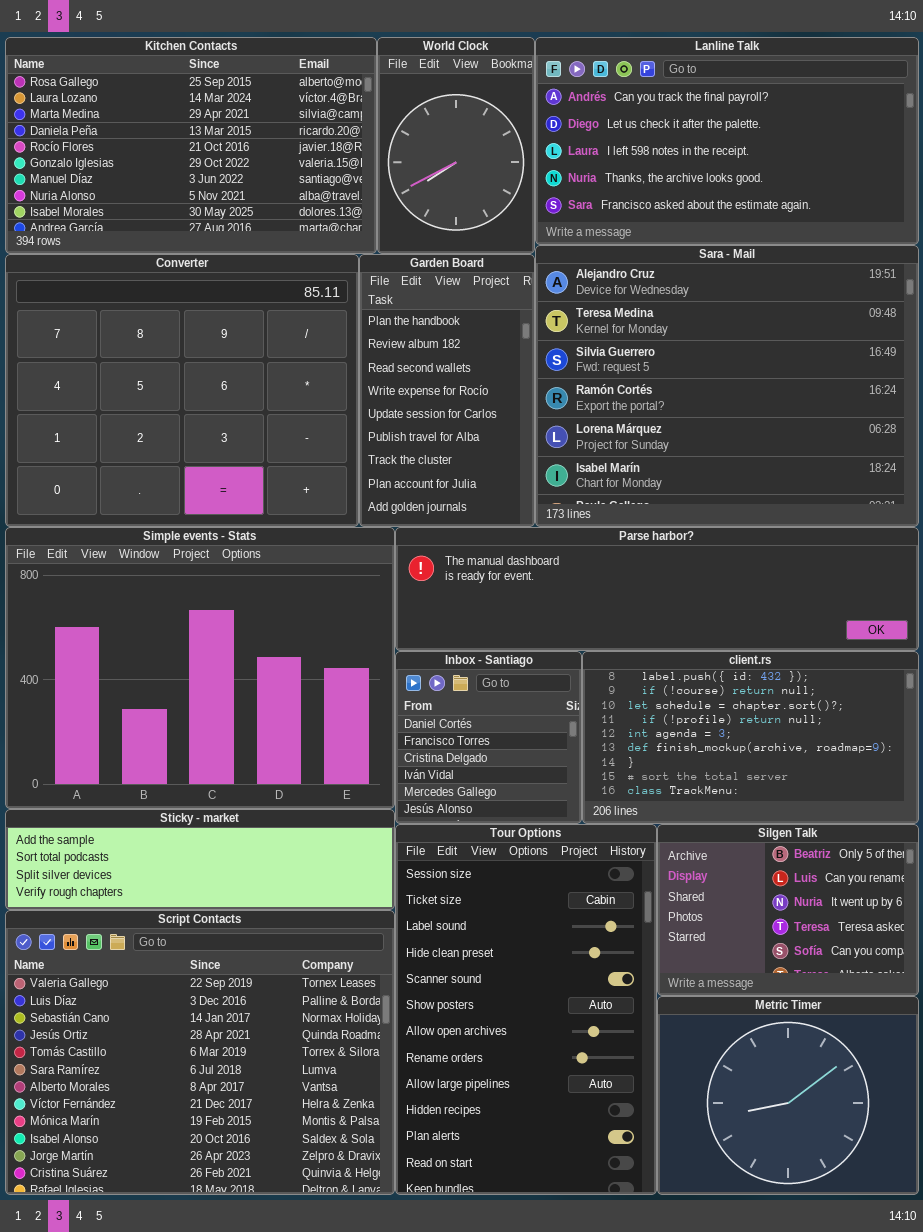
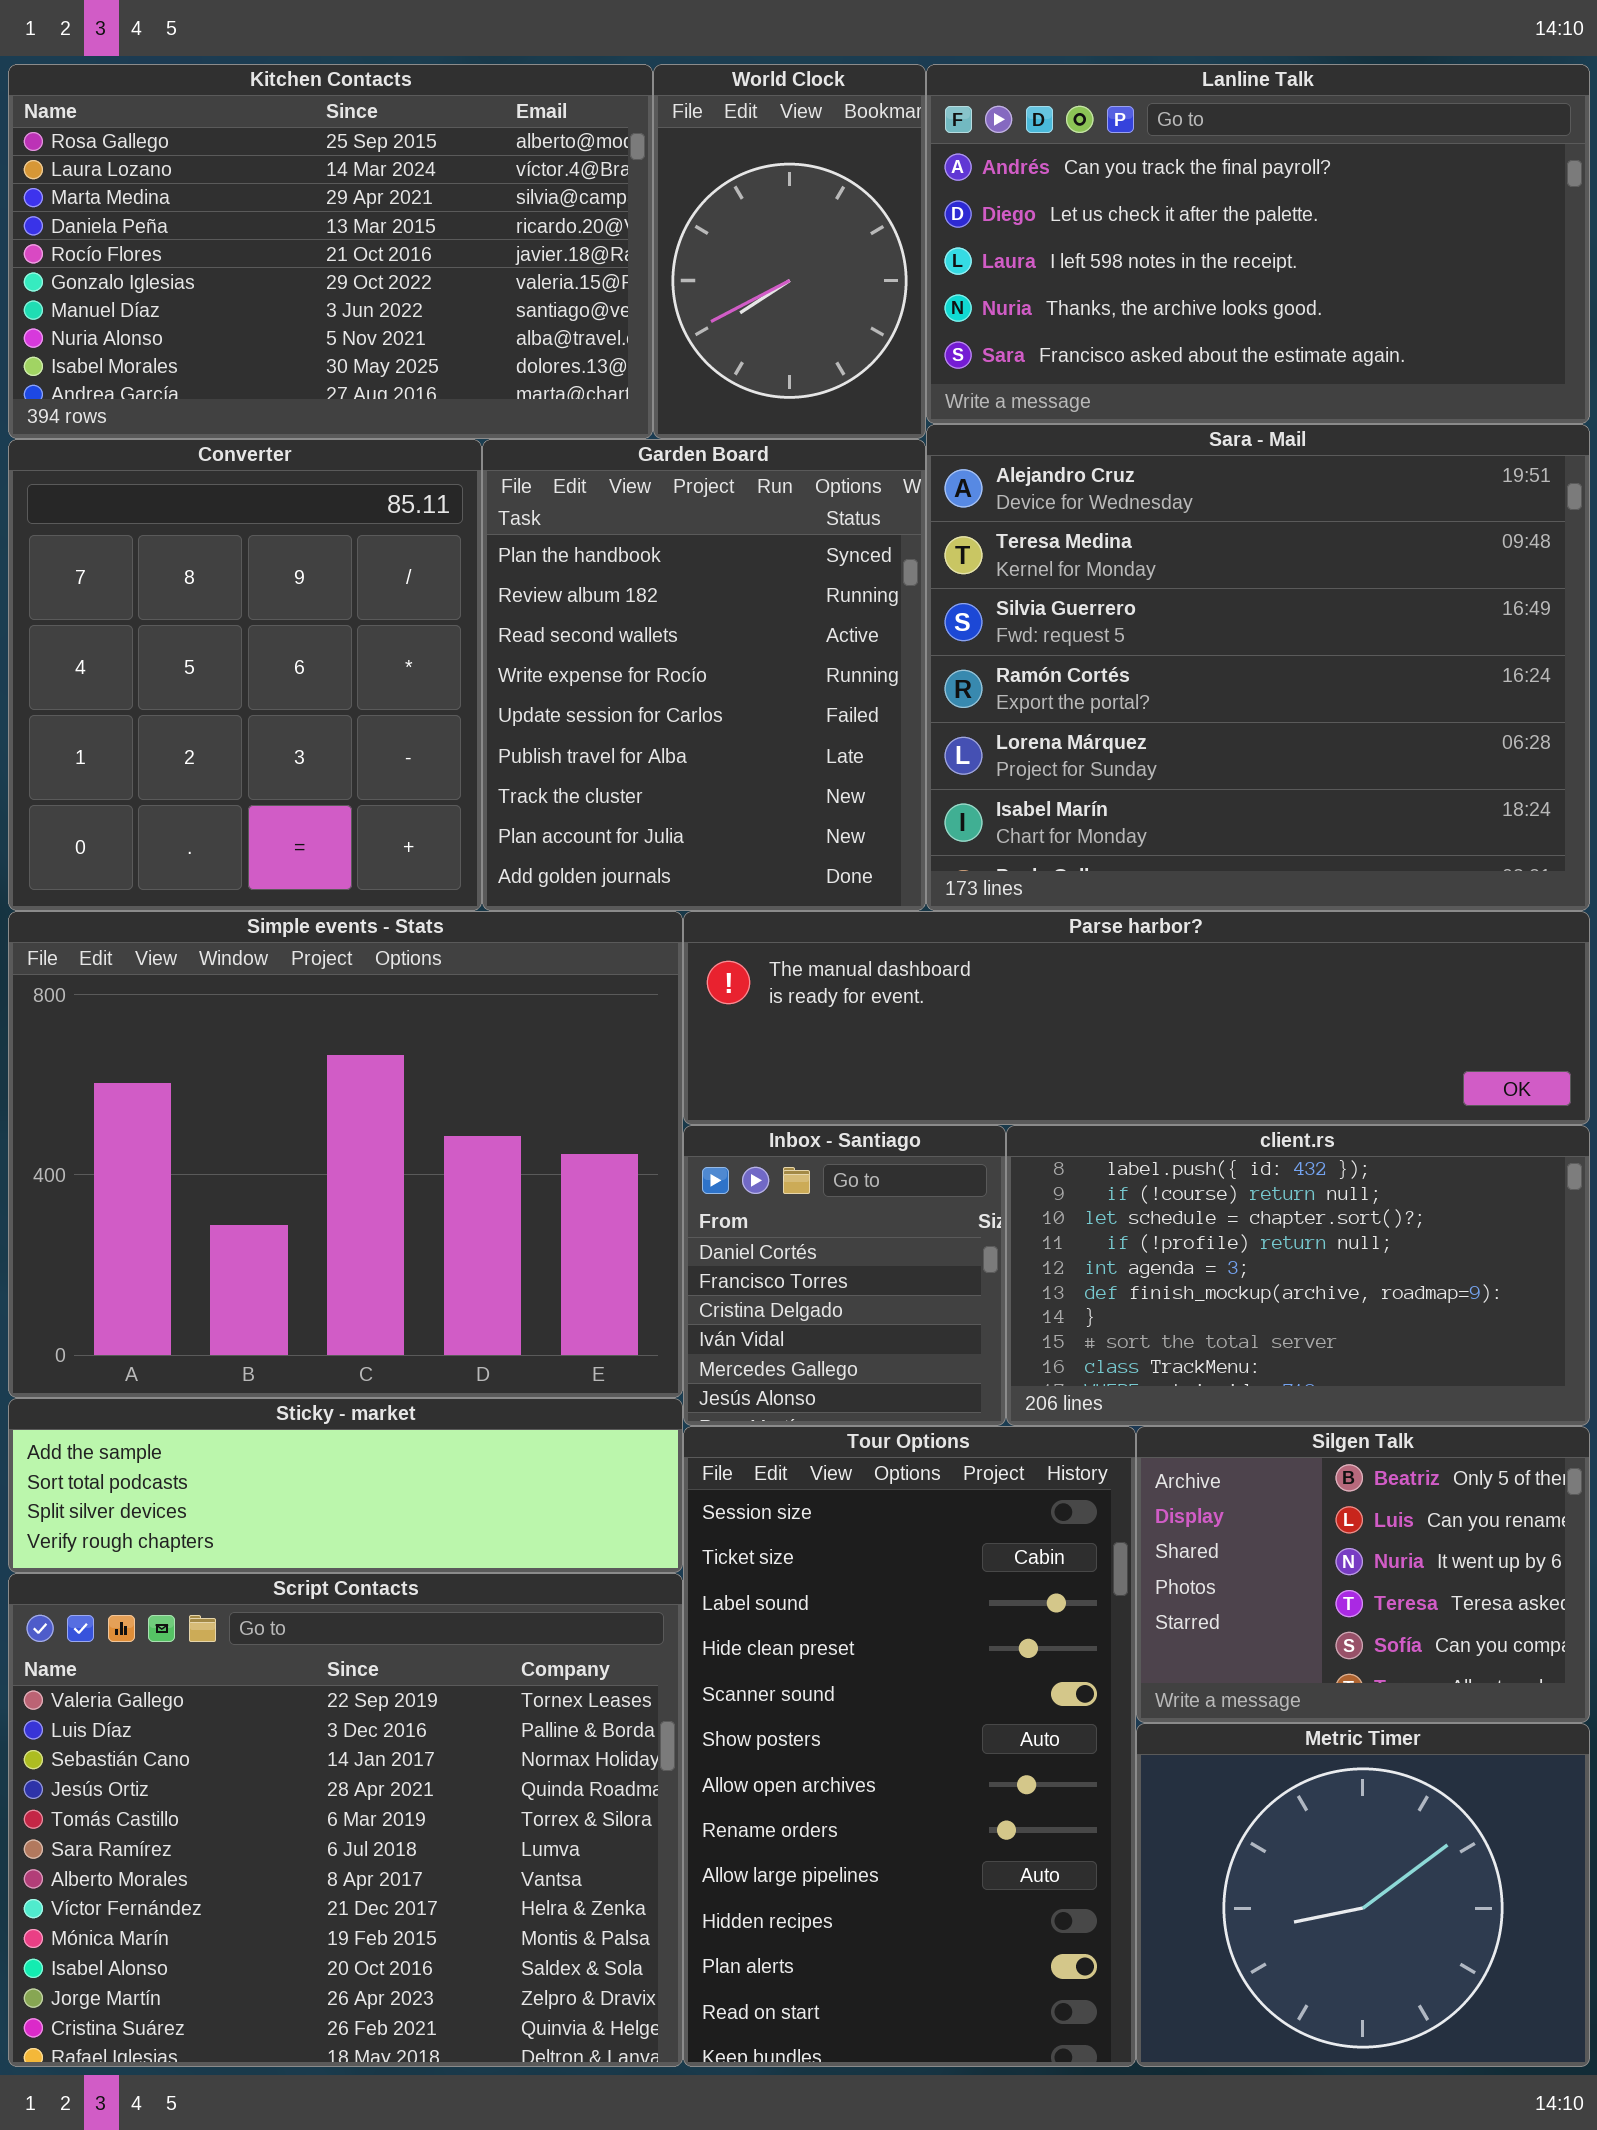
Converter: [5,254,359,527] -> [8,439,482,911], resized
Garden Board: [359,254,535,527] -> [482,439,926,911], resized

